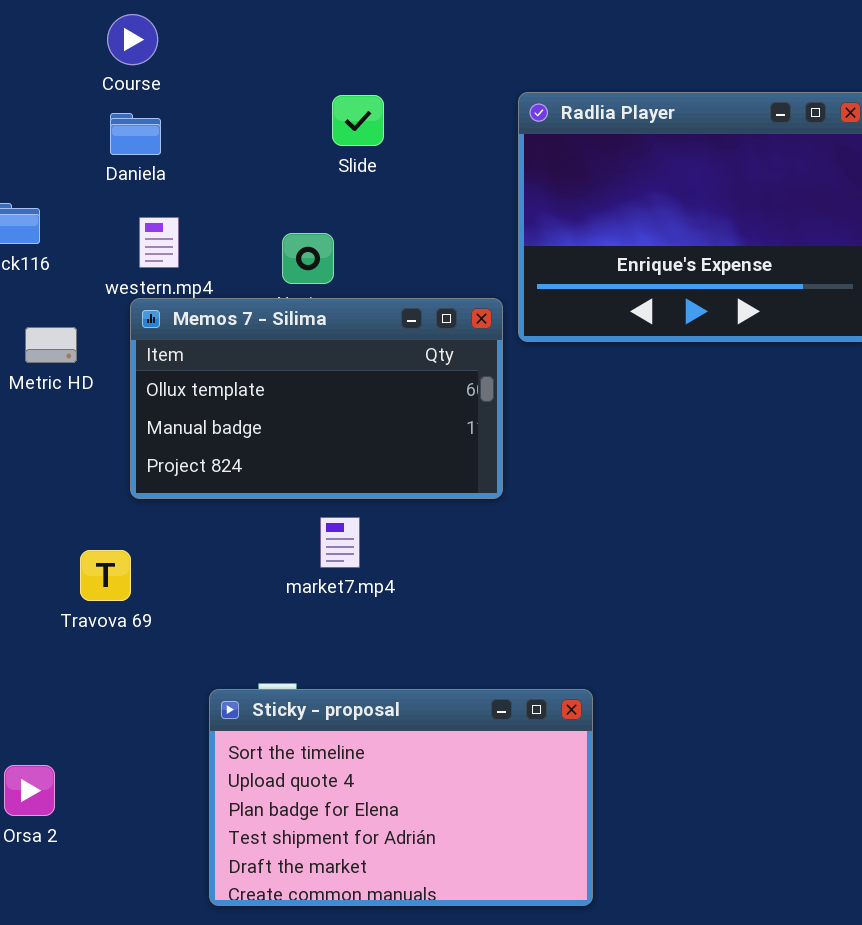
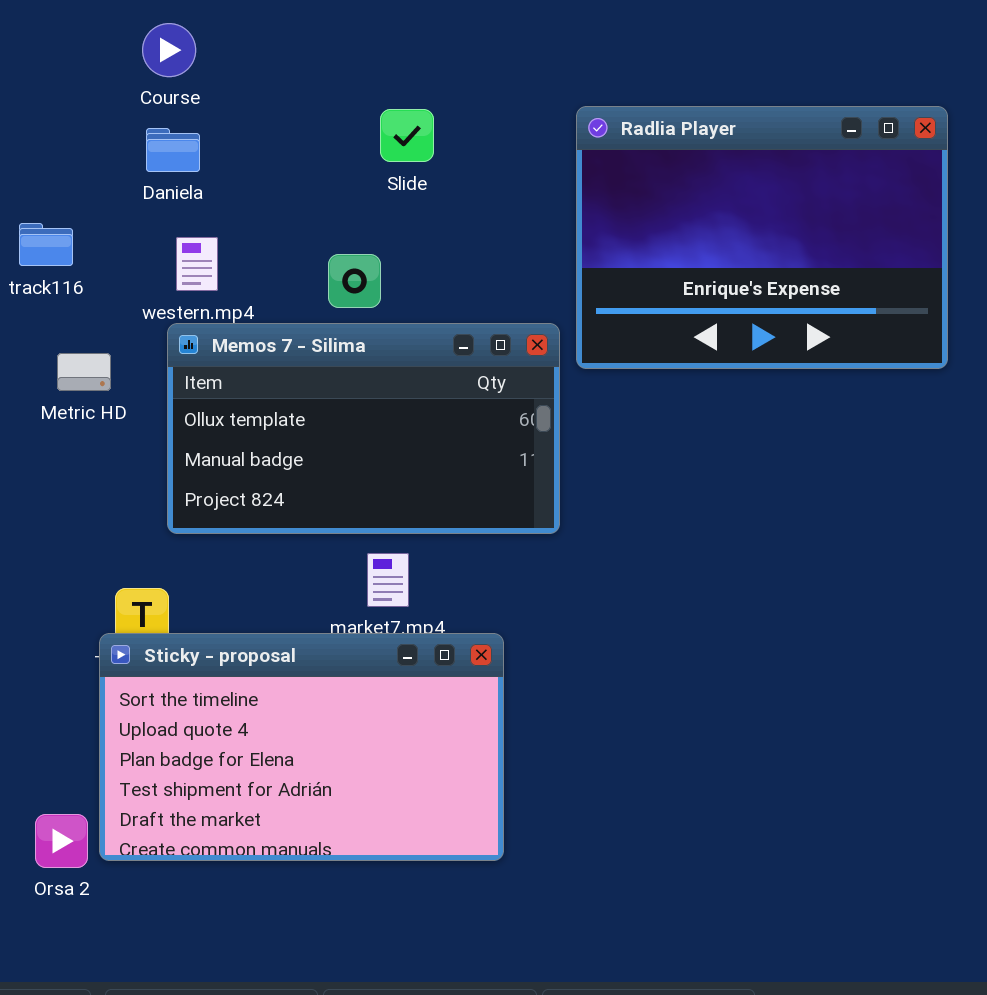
Sticky - proposal: [209,689,593,906] -> [99,633,504,861], moved

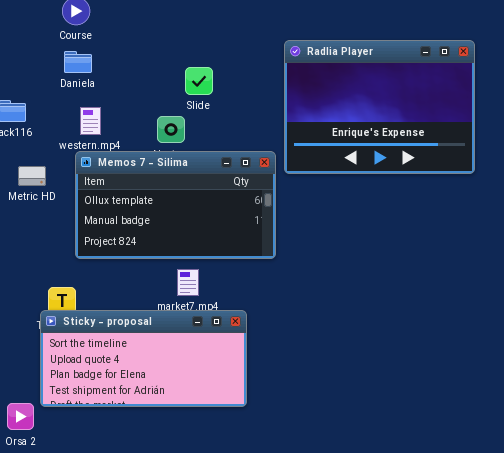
Slide: [380,109,434,162] -> [185,67,213,95], moved
Sticky - proposal: [99,633,504,861] -> [40,310,247,407], resized

